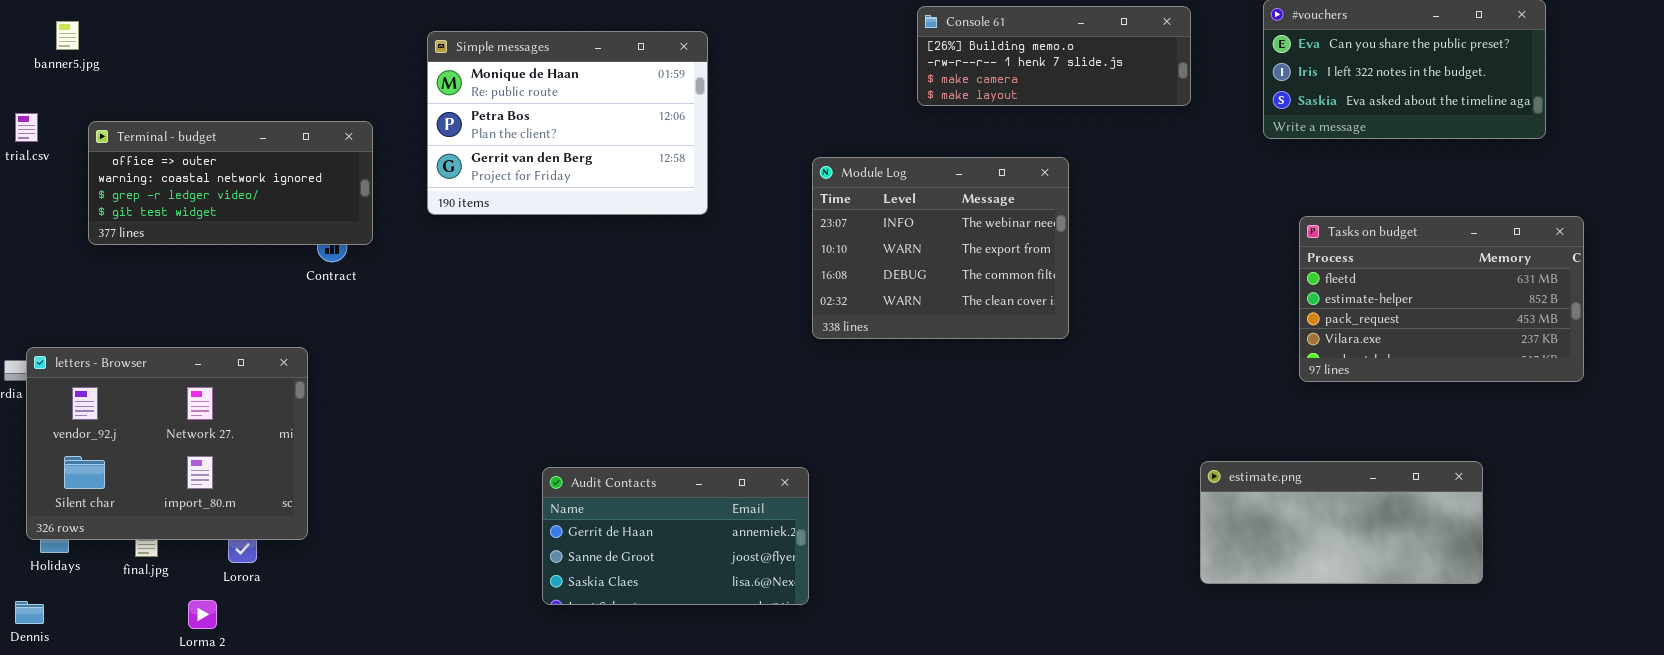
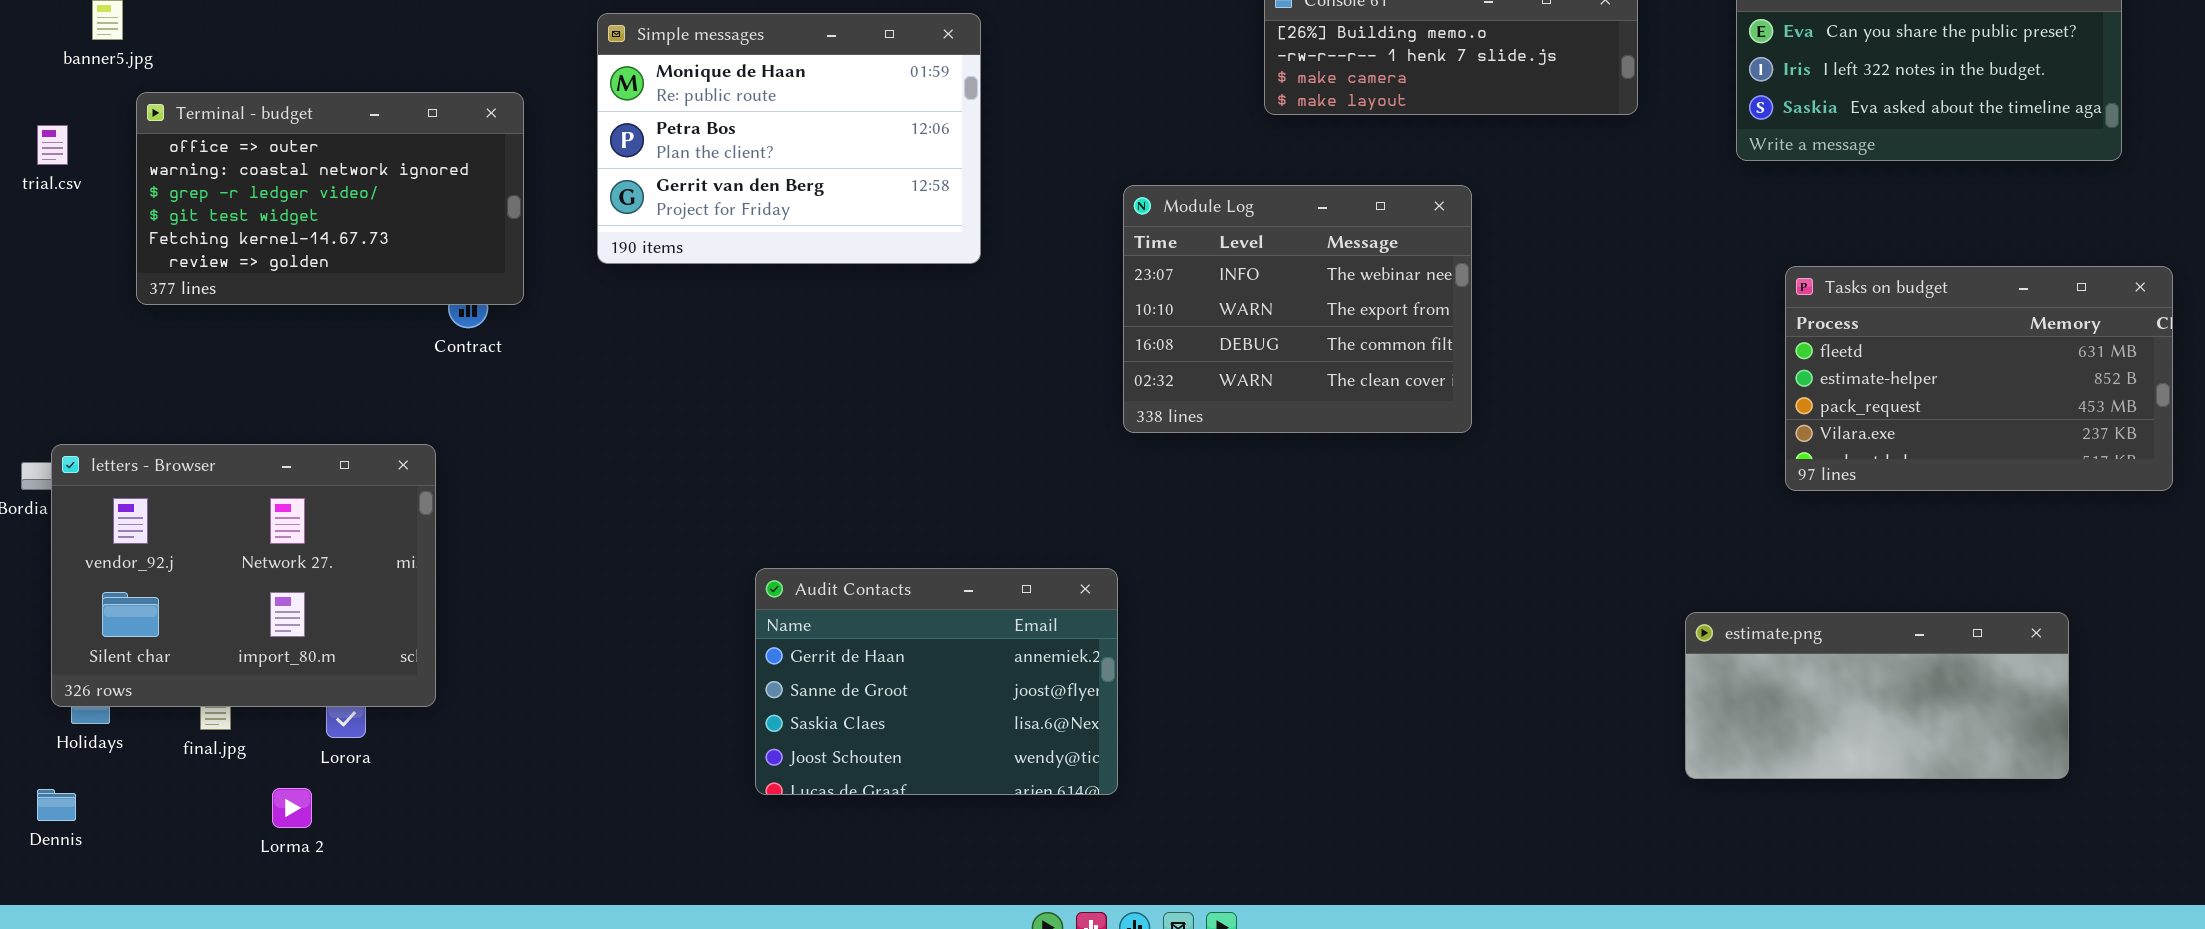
Terminal - budget: [88,121,373,245] -> [136,92,524,305], resized
estimate.png: [1200,461,1483,584] -> [1685,612,2069,779], moved
Audit Contacts: [542,467,809,605] -> [755,568,1118,795], resized

